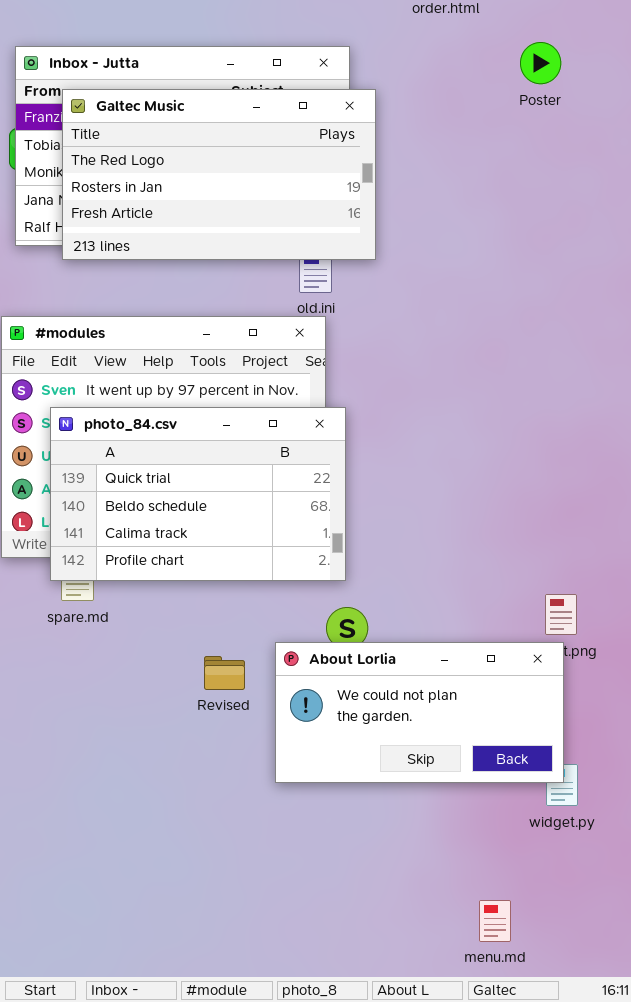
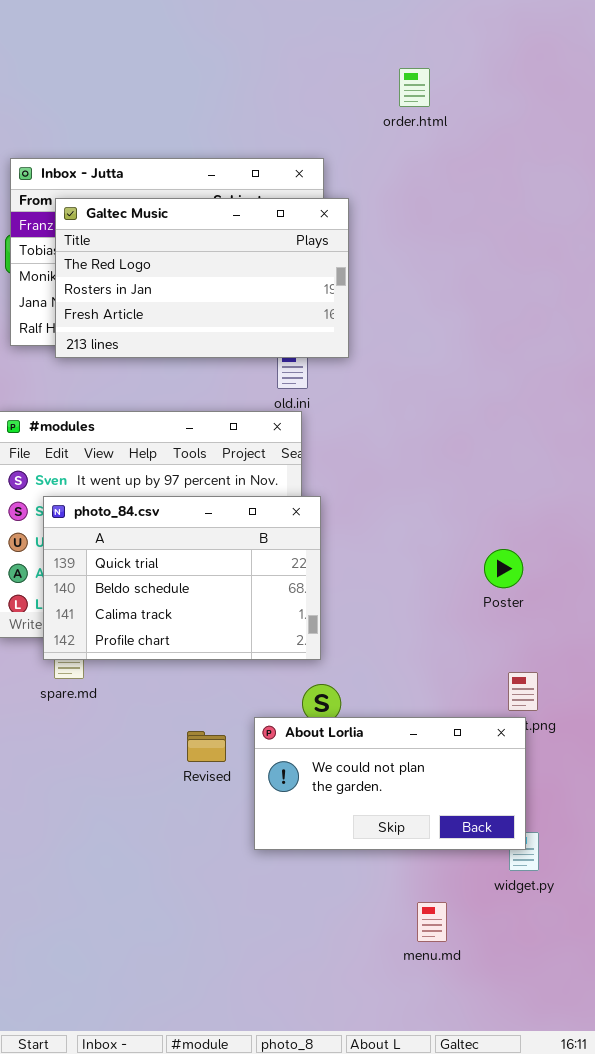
Poster: [520,42,561,84] -> [484,549,523,588], moved
menu.md: [479,900,511,942] -> [417,902,447,942], moved

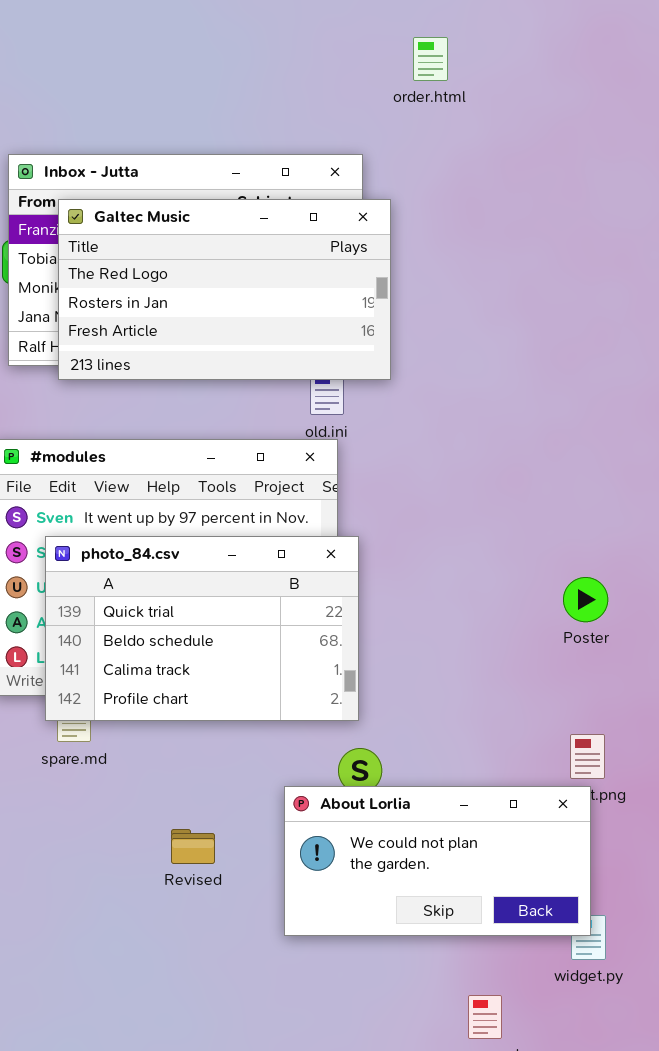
order.html: [399,68,430,107] -> [413,37,448,81], moved
Poster: [484,549,523,588] -> [563,577,608,622], moved
Revised: [187,731,226,762] -> [171,829,215,864], moved

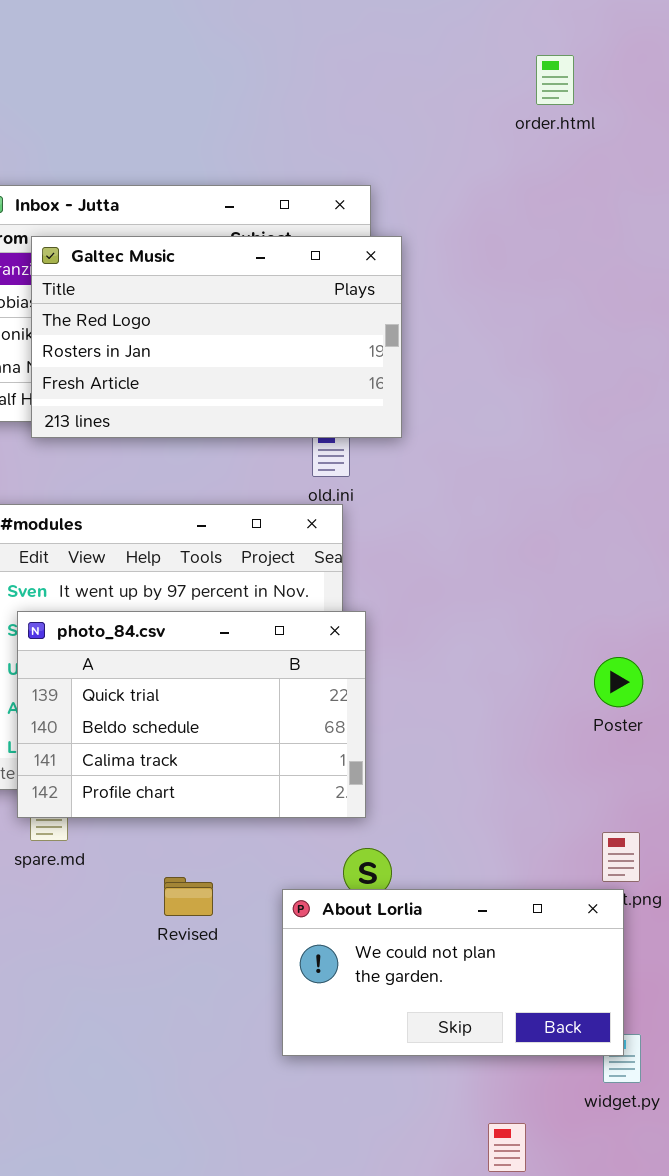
order.html: [413,37,448,81] -> [536,55,574,105], moved
Revised: [171,829,215,864] -> [164,877,213,916], moved

